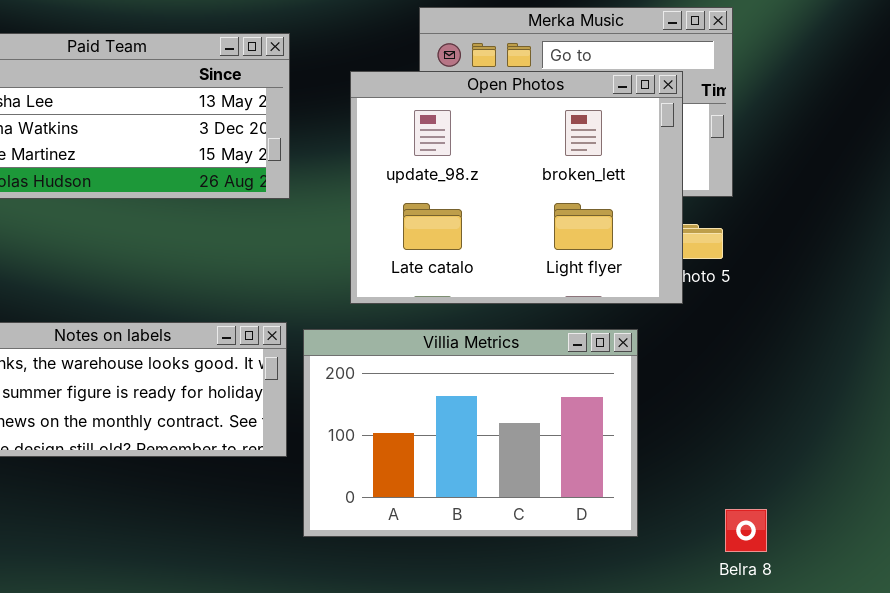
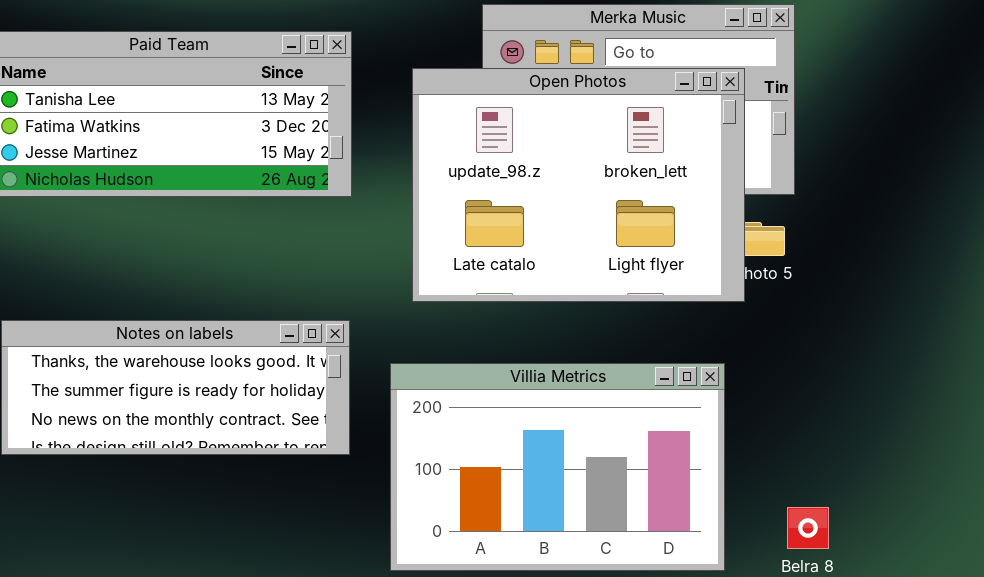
Villia Metrics: [303,329,638,537] -> [390,363,725,571], moved

